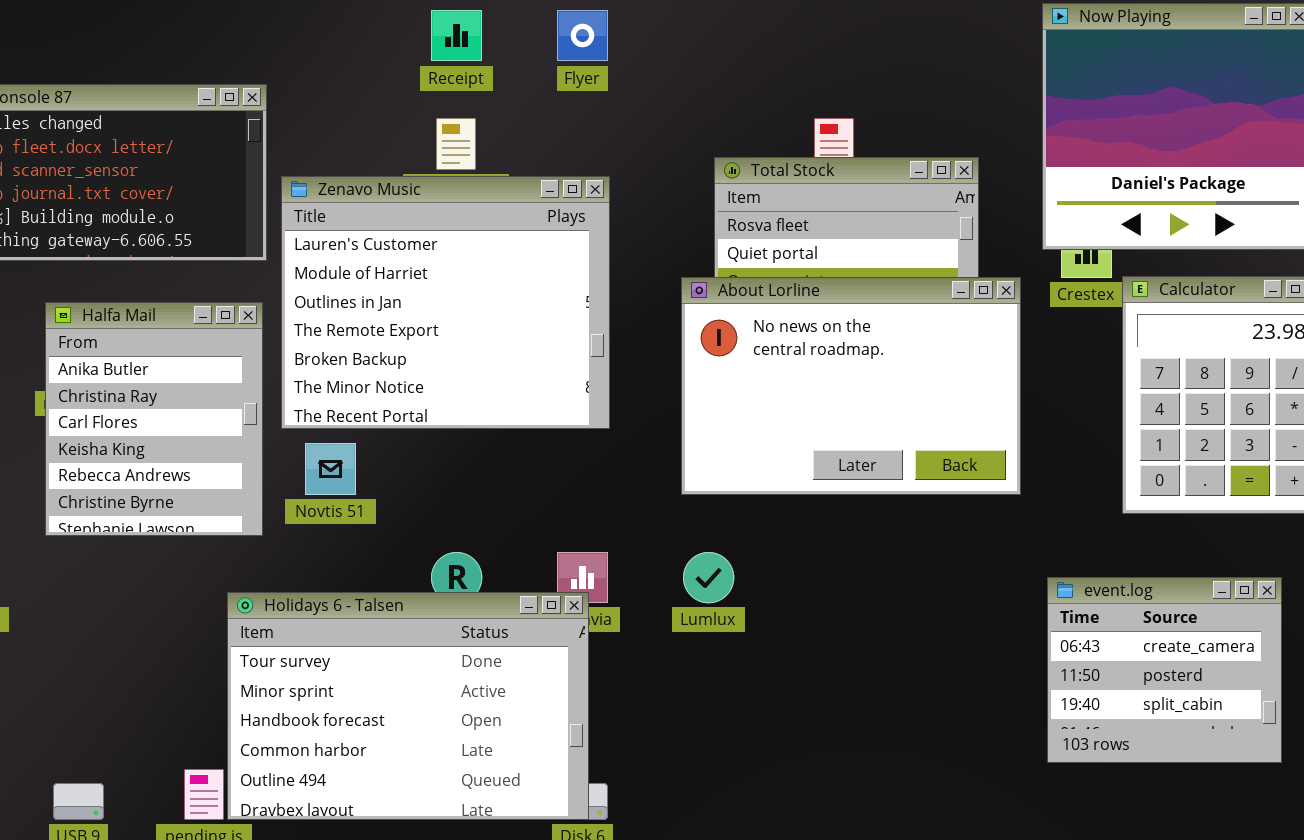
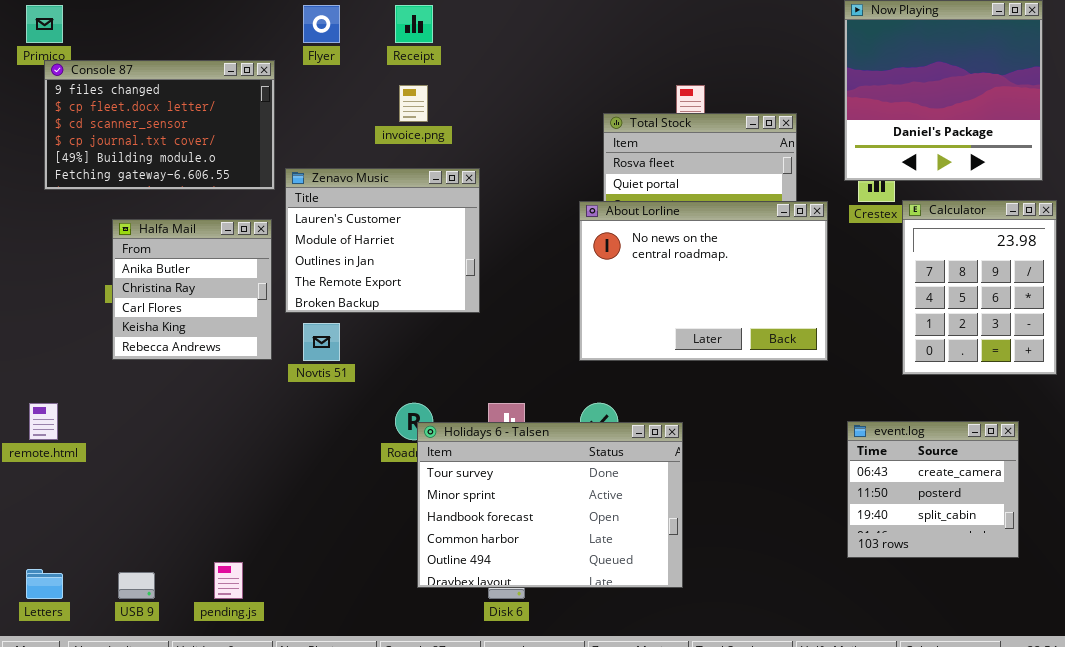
Flyer: [557,10,608,61] -> [303,5,340,43], moved
Zenavo Music: [281,176,610,429] -> [285,168,480,313], resized
Halfa Mail: [45,302,263,536] -> [112,219,272,360], resized
Holidays 6 - Talsen: [227,592,589,820] -> [417,422,683,588], moved

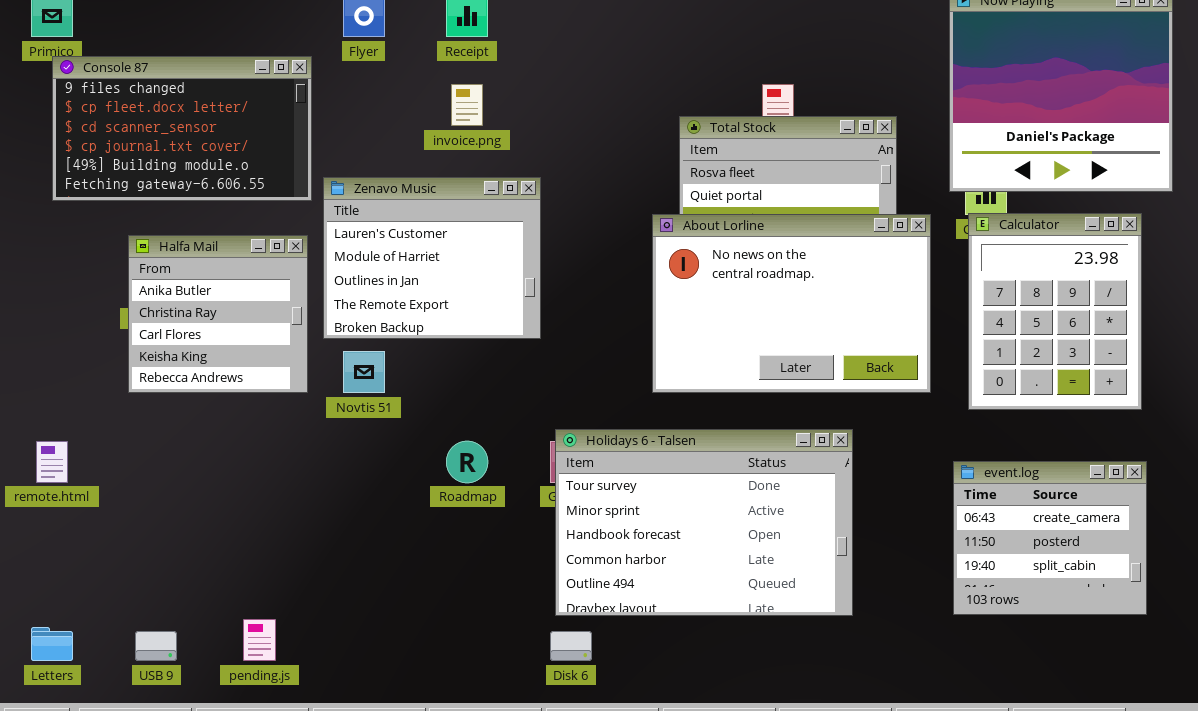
Calculator: [902,200,1057,375] -> [968,213,1142,410], moved
Holidays 6 - Talsen: [417,422,683,588] -> [555,429,853,616], moved

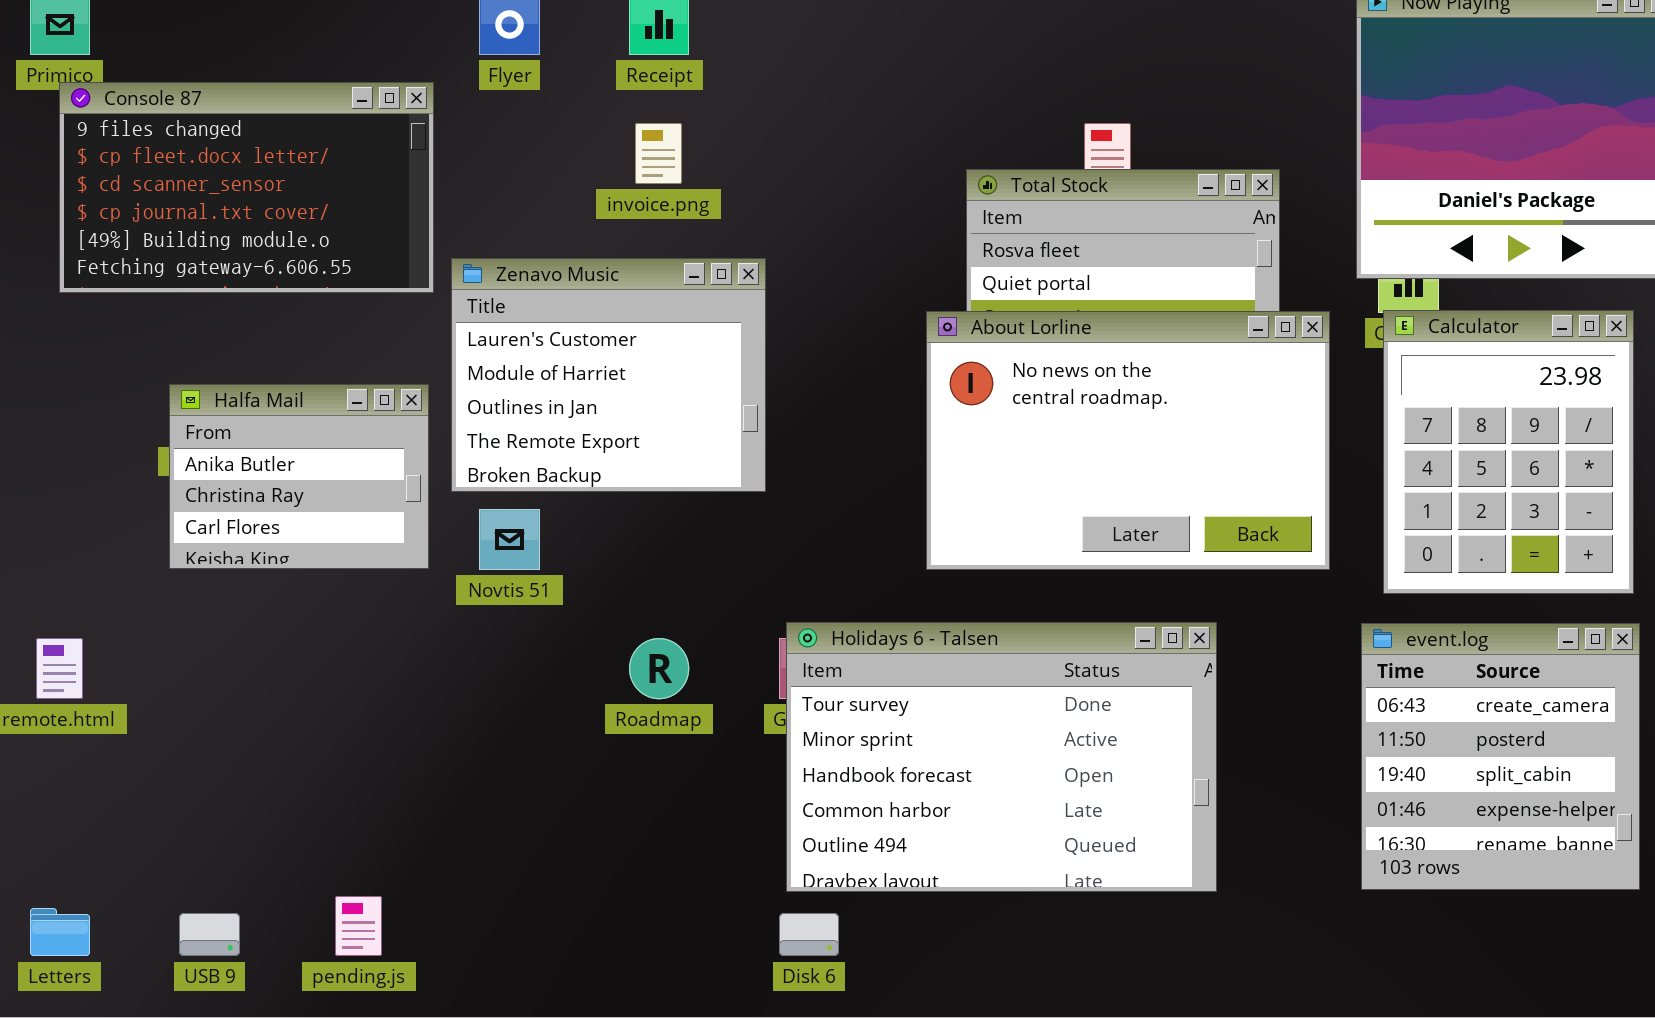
Halfa Mail: [128,235,308,393] -> [169,384,429,569], resized
event.log: [953,461,1147,615] -> [1361,623,1640,890], resized

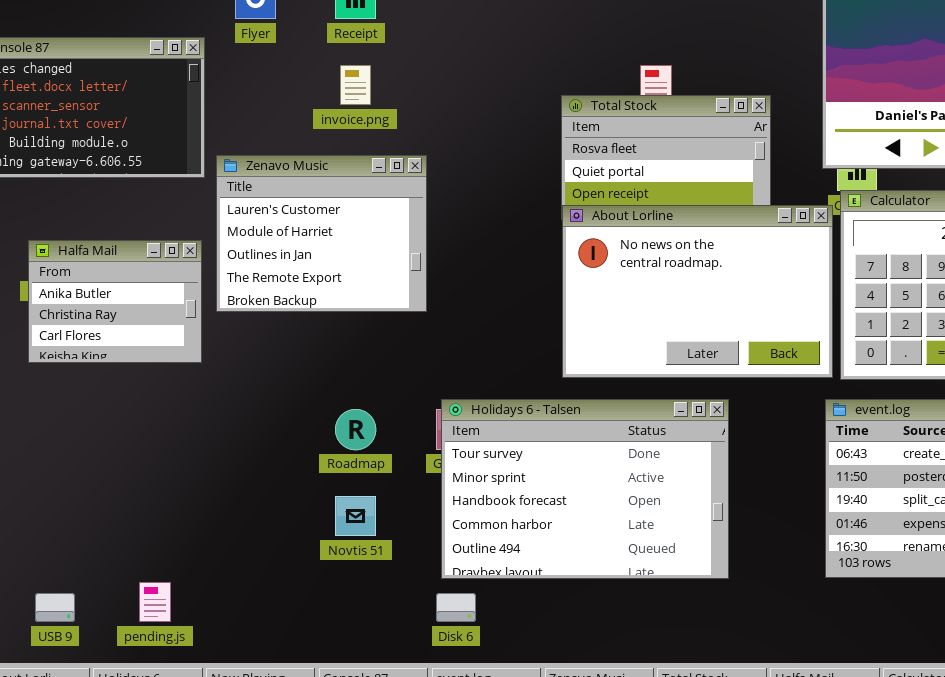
About Lorline: [926,311,1330,570] -> [562,205,833,378], moved
Novtis 51: [479,509,540,570] -> [335,496,376,536], moved

